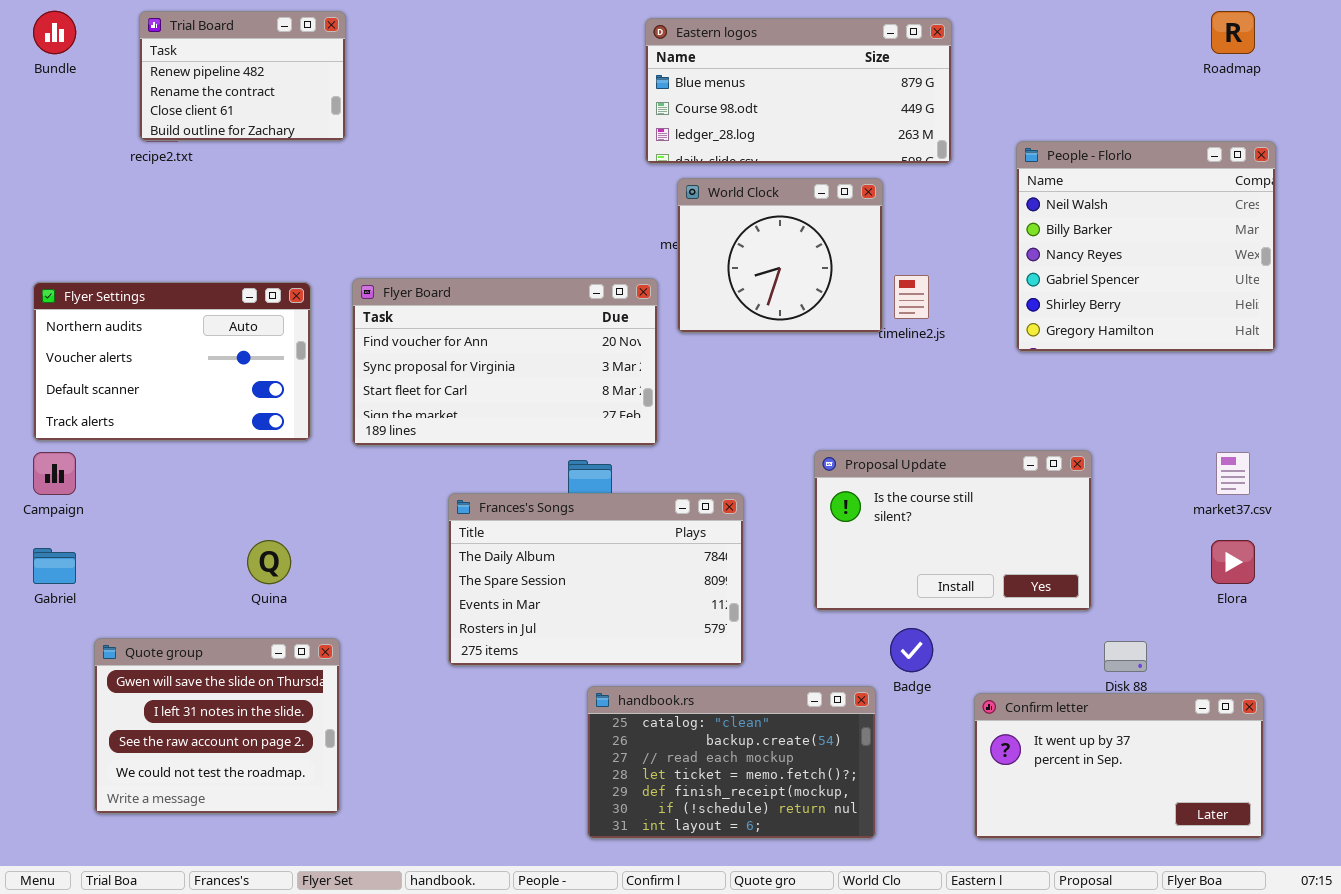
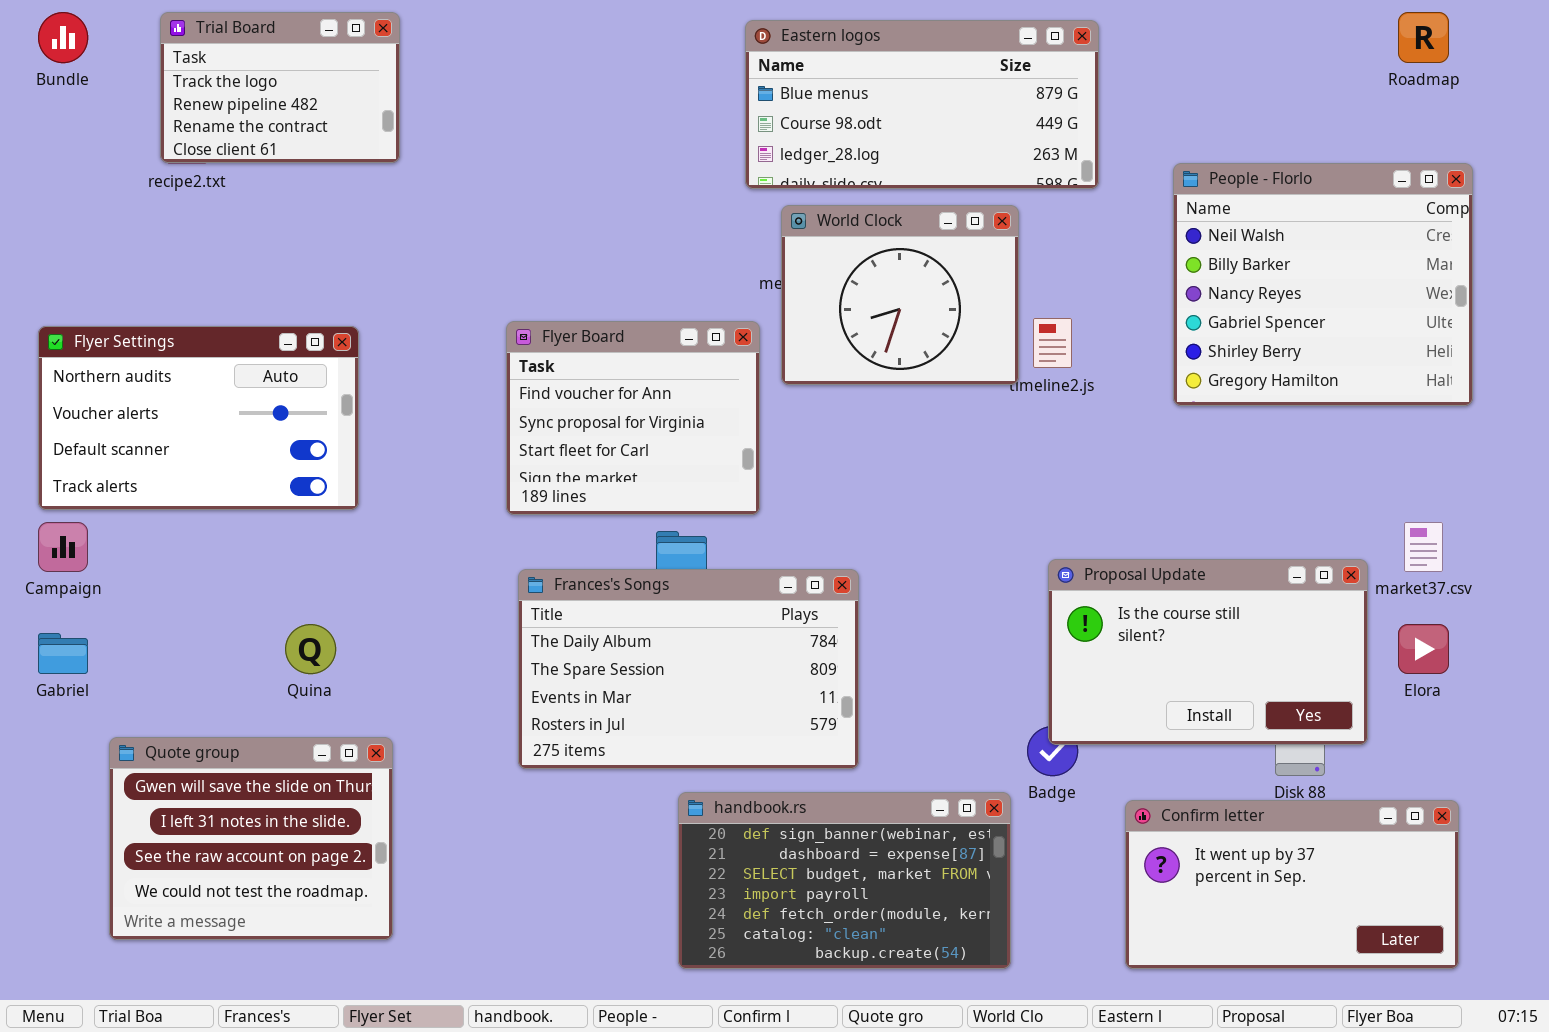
Trial Board: [139,11,346,141] -> [160,12,400,163], scrolled up 1 row
Flyer Board: [352,278,658,446] -> [506,321,760,515], resized
Proposal Update: [814,450,1092,611] -> [1048,559,1368,745], moved
handbook.rs: [587,686,876,839] -> [678,792,1011,969], scrolled up 5 rows

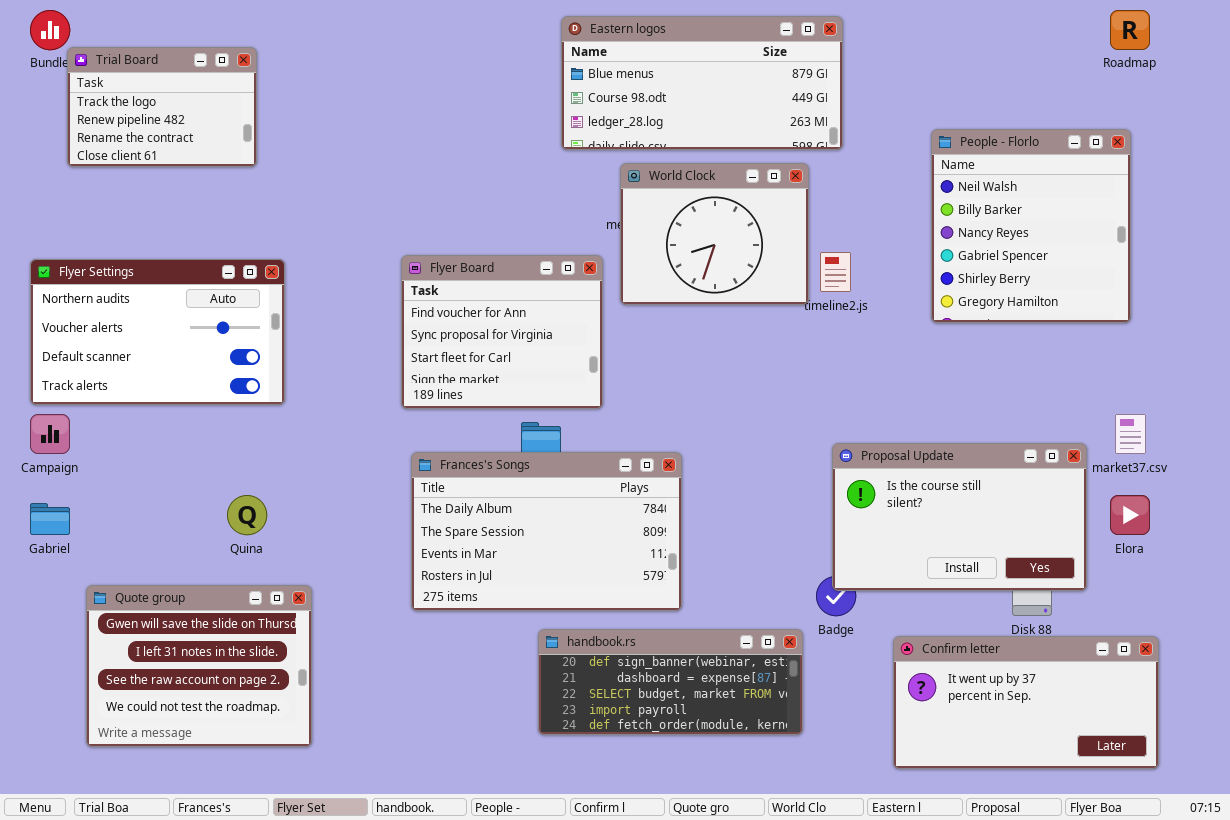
Trial Board: [160,12,400,163] -> [67,47,257,167], moved
Eastern logos: [745,20,1099,189] -> [561,16,843,150], moved
People - Florlo: [1173,163,1473,406] -> [931,129,1131,323], resized
handbook.rs: [678,792,1011,969] -> [538,629,803,735], resized

